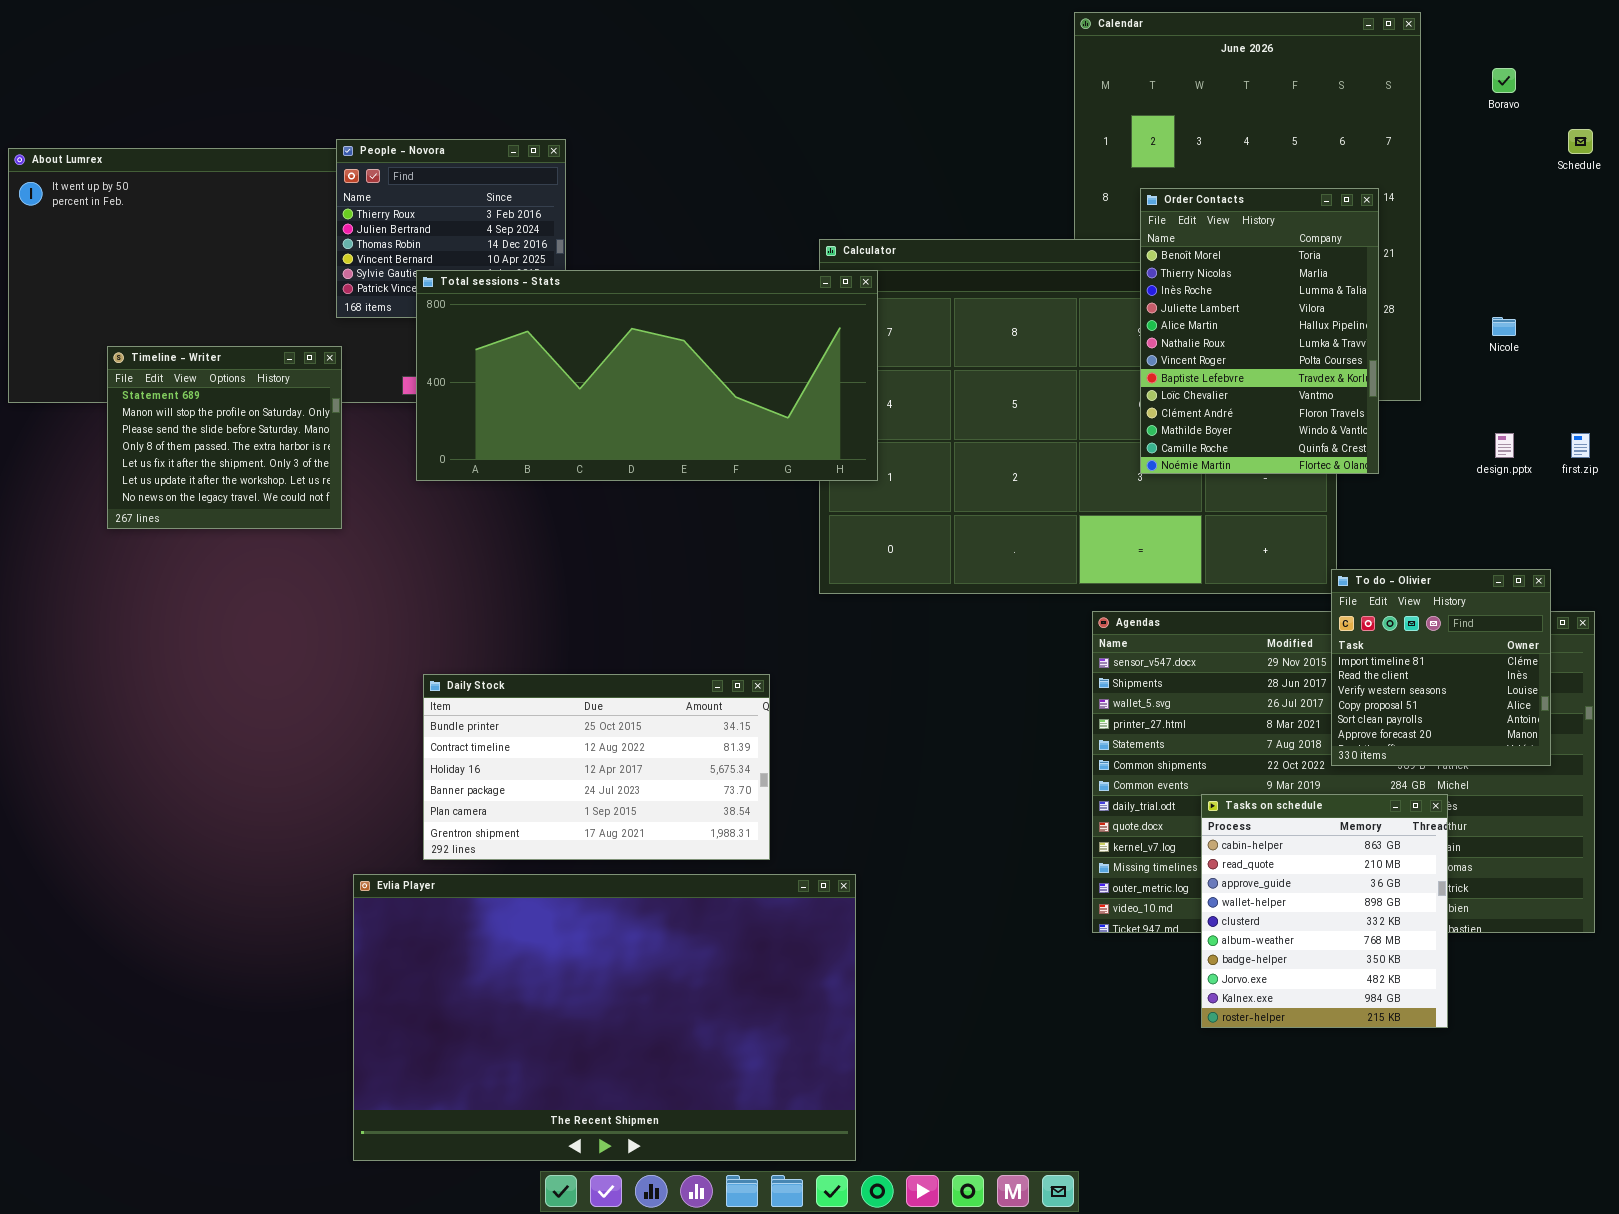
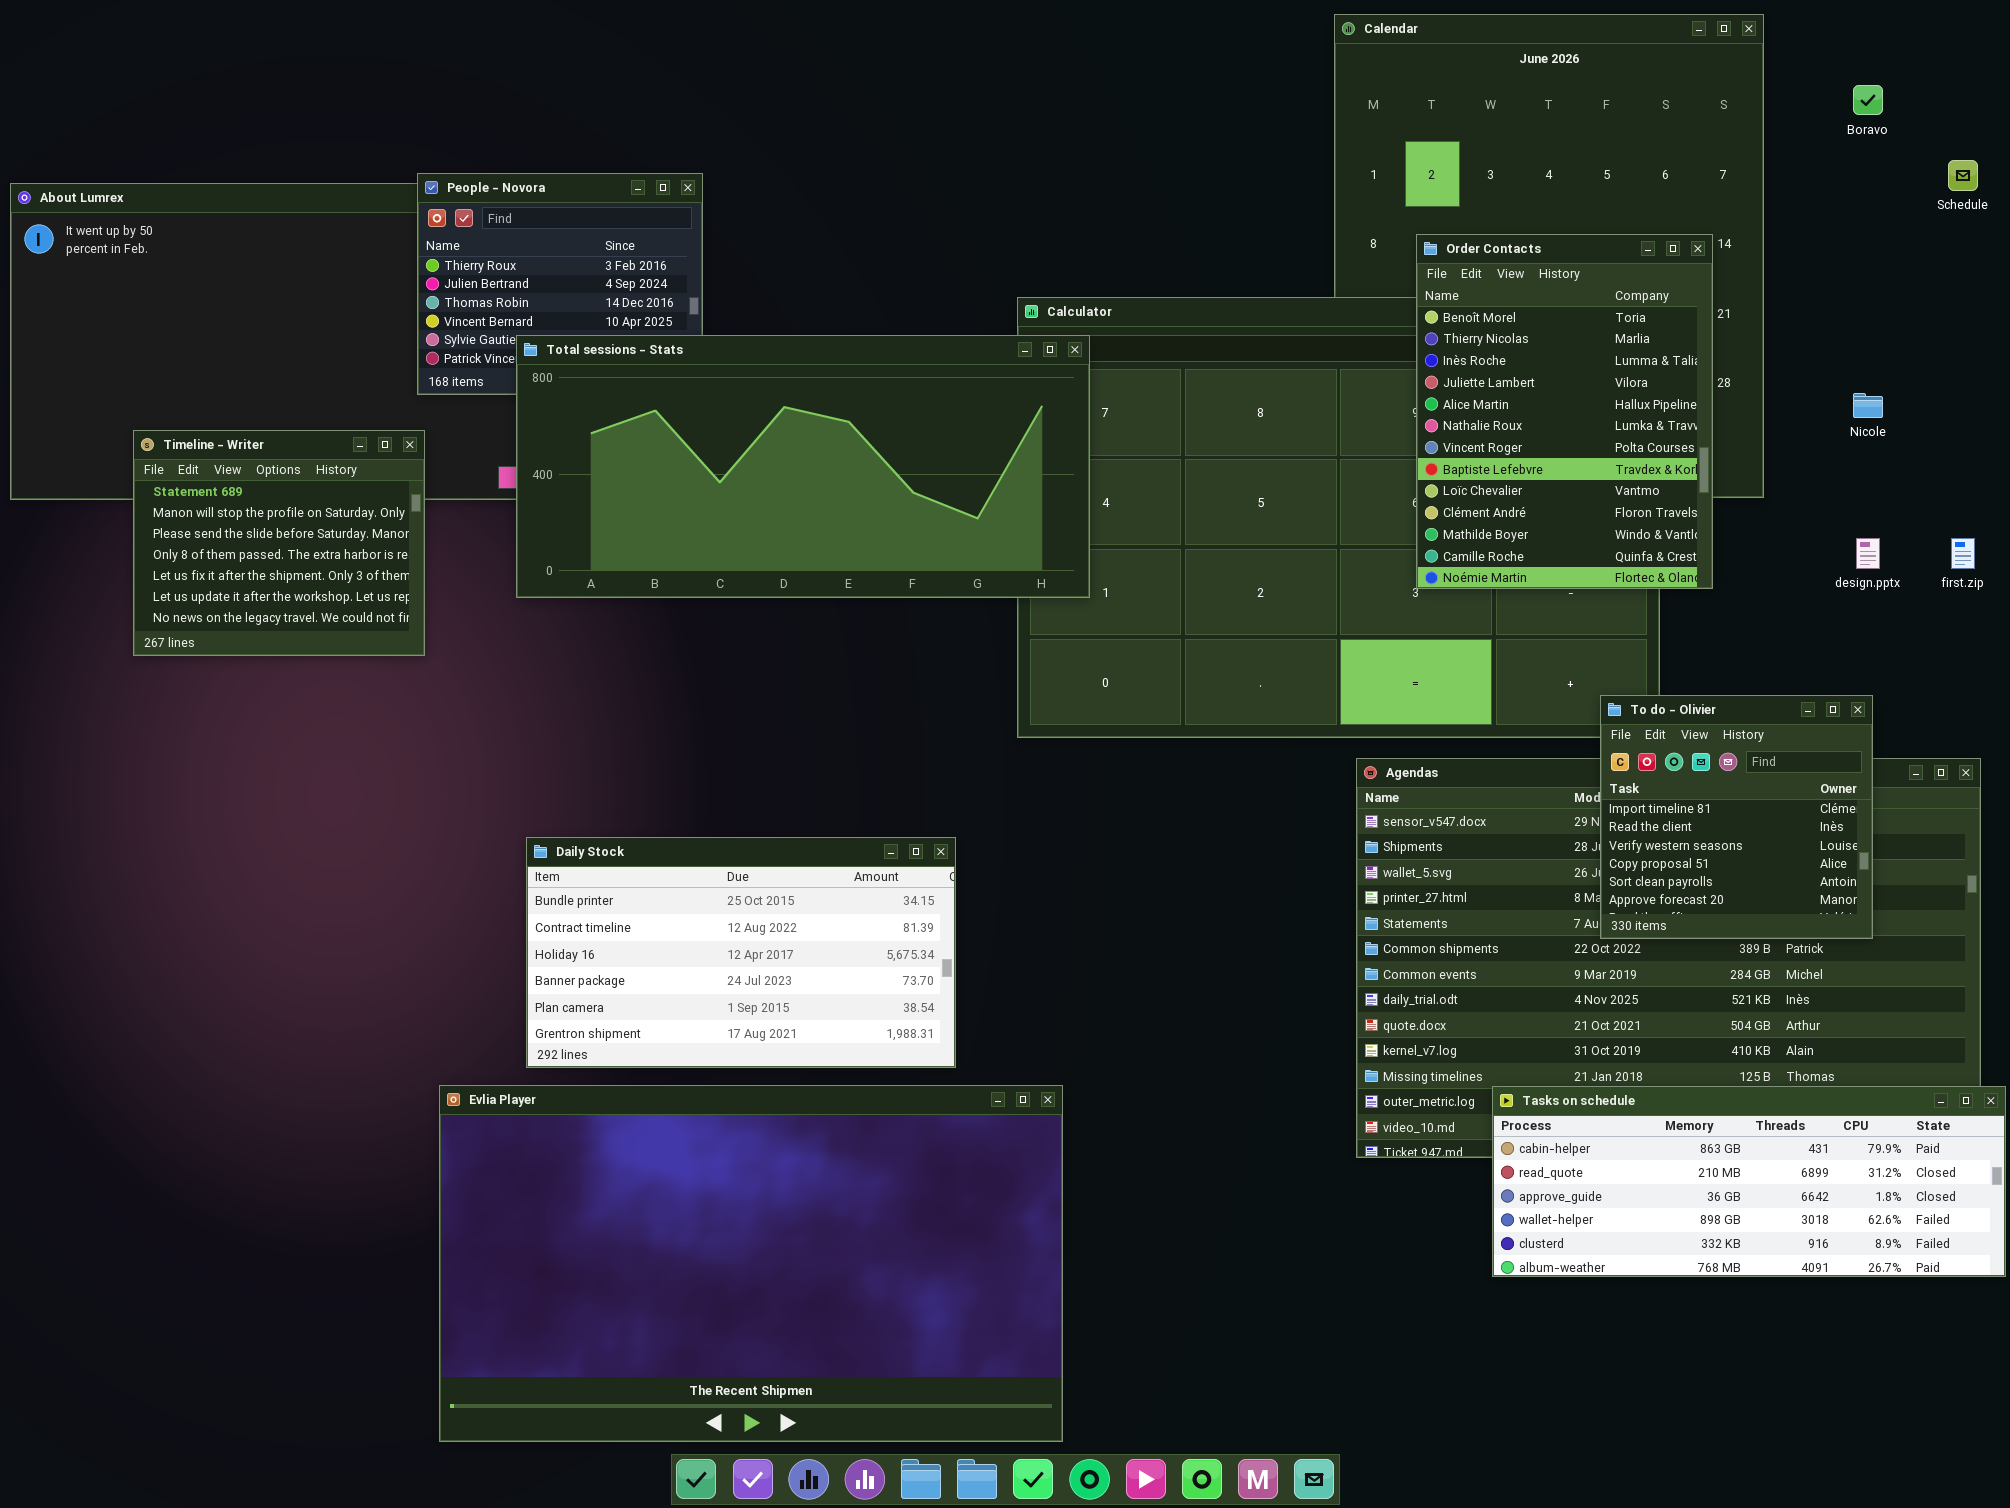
To do - Olivier: [1331,569,1551,766] -> [1600,695,1873,939], moved
Tasks on schedule: [1201,794,1448,1028] -> [1492,1086,2006,1277], resized

